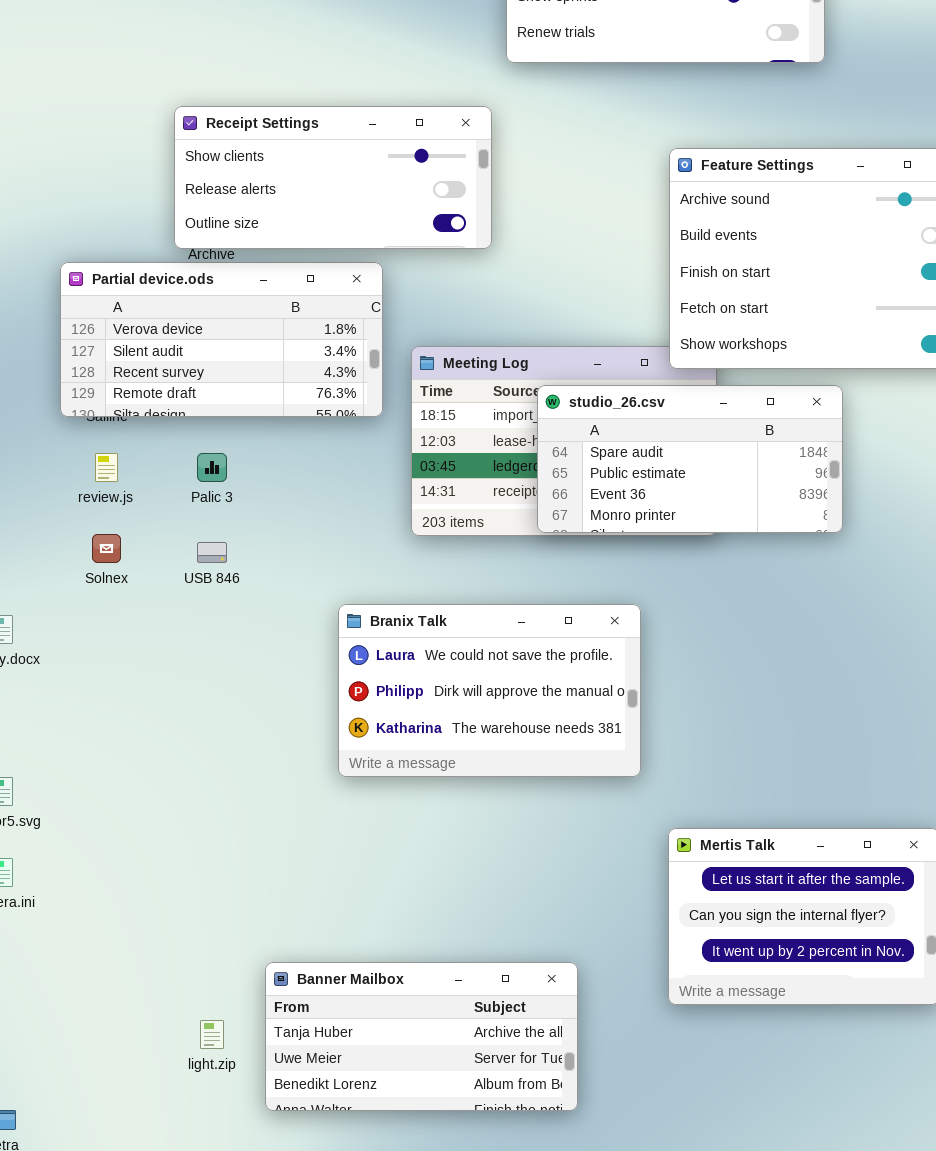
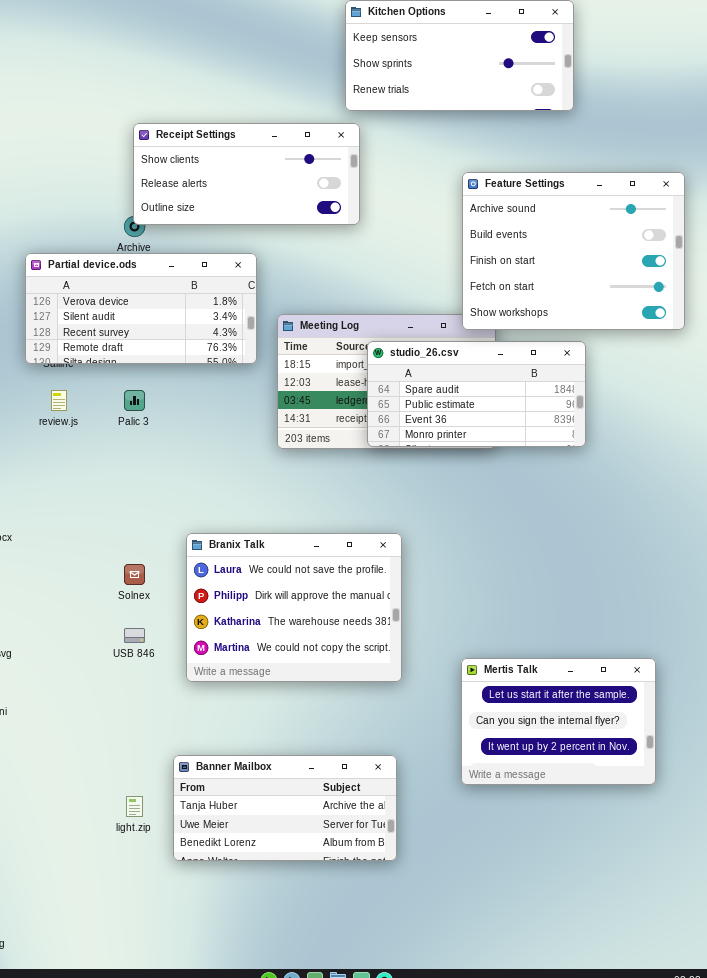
Receipt Settings: [174,106,492,249] -> [133,123,360,225], moved
Solnex: [92,534,121,563] -> [124,564,145,585], moved
USB 846: [197,542,227,563] -> [124,628,145,643], moved
Branix Talk: [338,604,641,777] -> [186,533,402,682], moved, resized

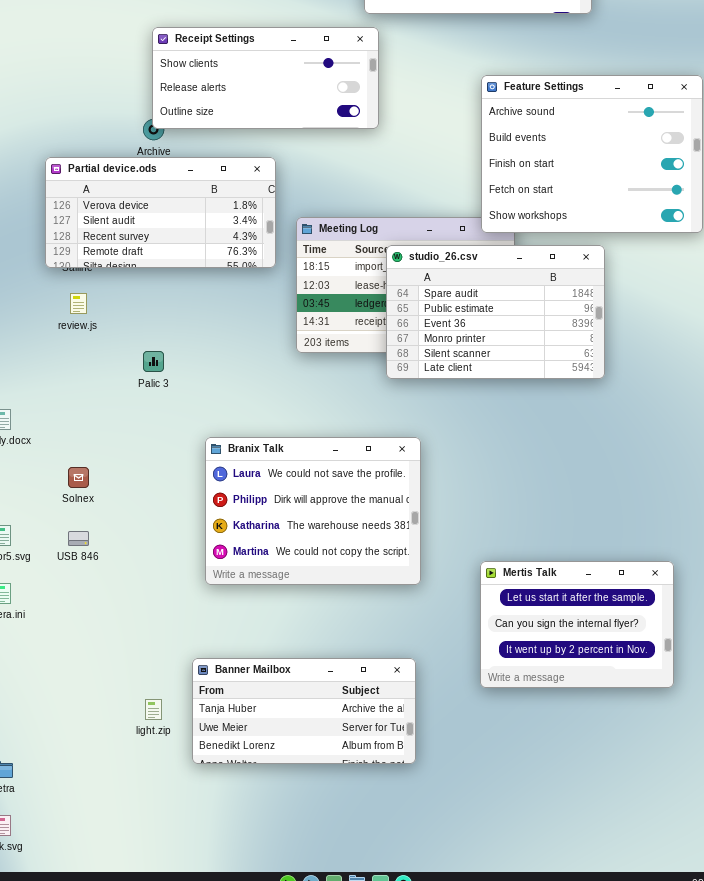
studio_26.csv: [367,341,586,447] -> [386,245,605,379], resized
Palic 3: [124,390,145,411] -> [143,351,164,372], moved
Solnex: [124,564,145,585] -> [68,467,89,488], moved
USB 846: [124,628,145,643] -> [68,531,89,546], moved

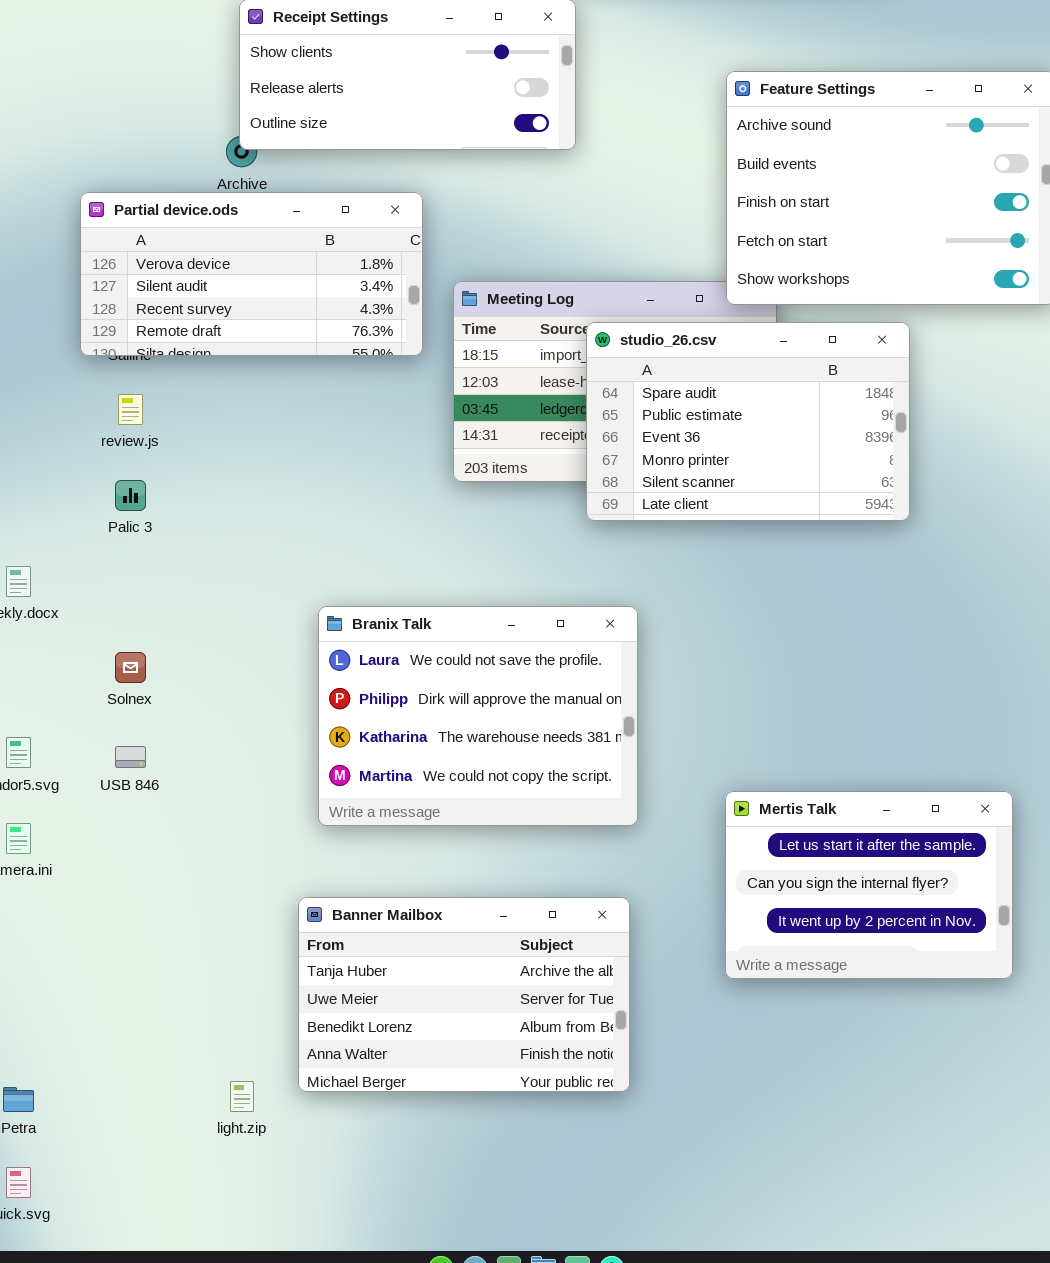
Palic 3: [143,351,164,372] -> [115,480,146,511], moved
Banner Mailbox: [192,658,416,764] -> [298,897,630,1092], resized
light.zip: [145,699,162,720] -> [230,1081,254,1112], moved

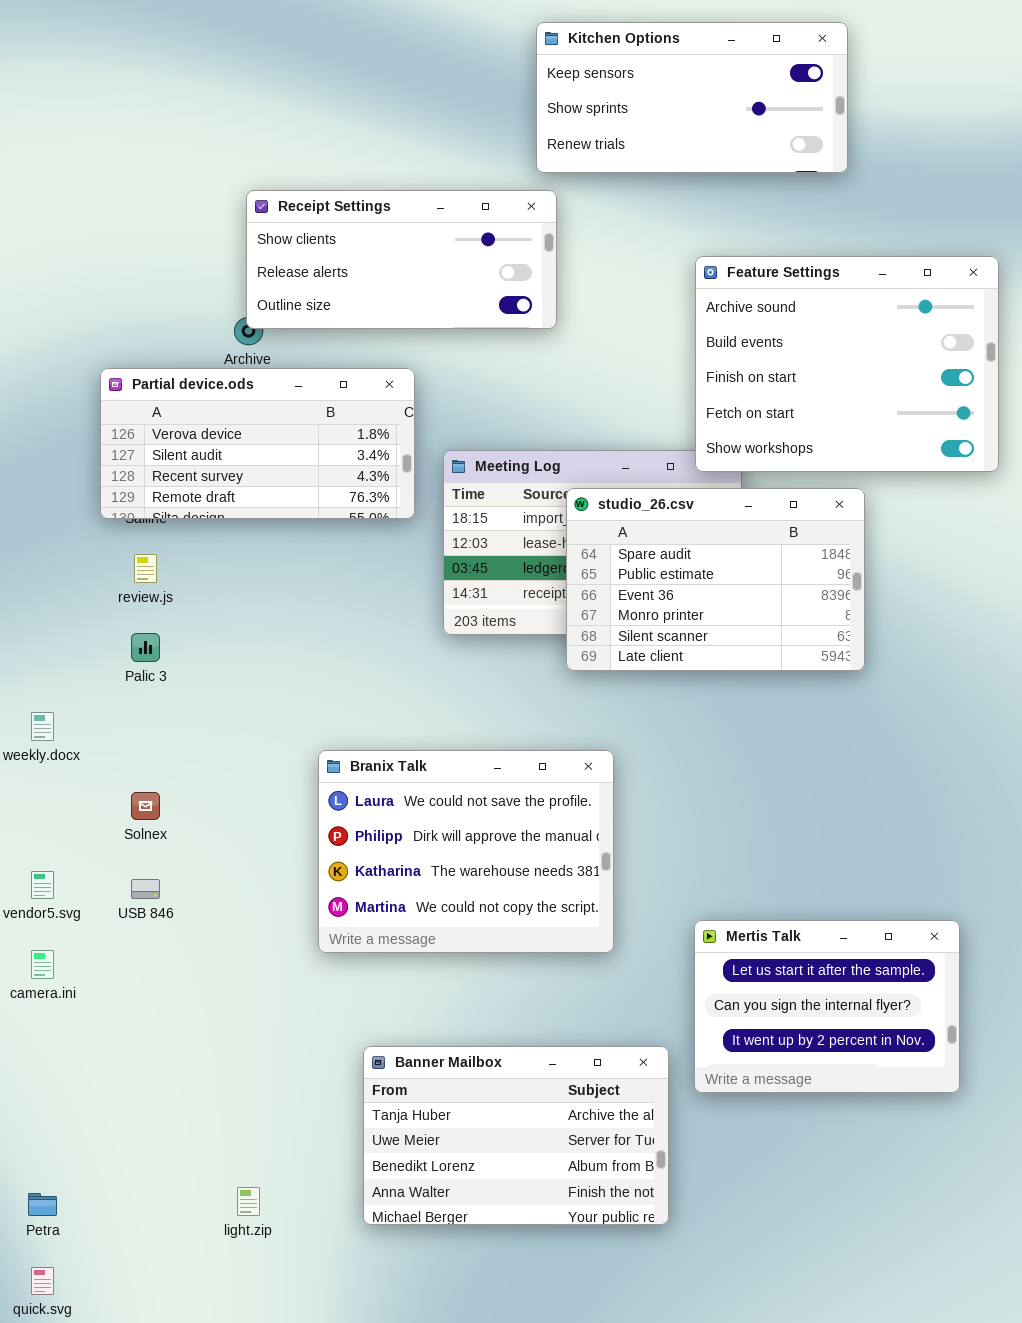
Banner Mailbox: [298,897,630,1092] -> [363,1046,669,1225], moved

